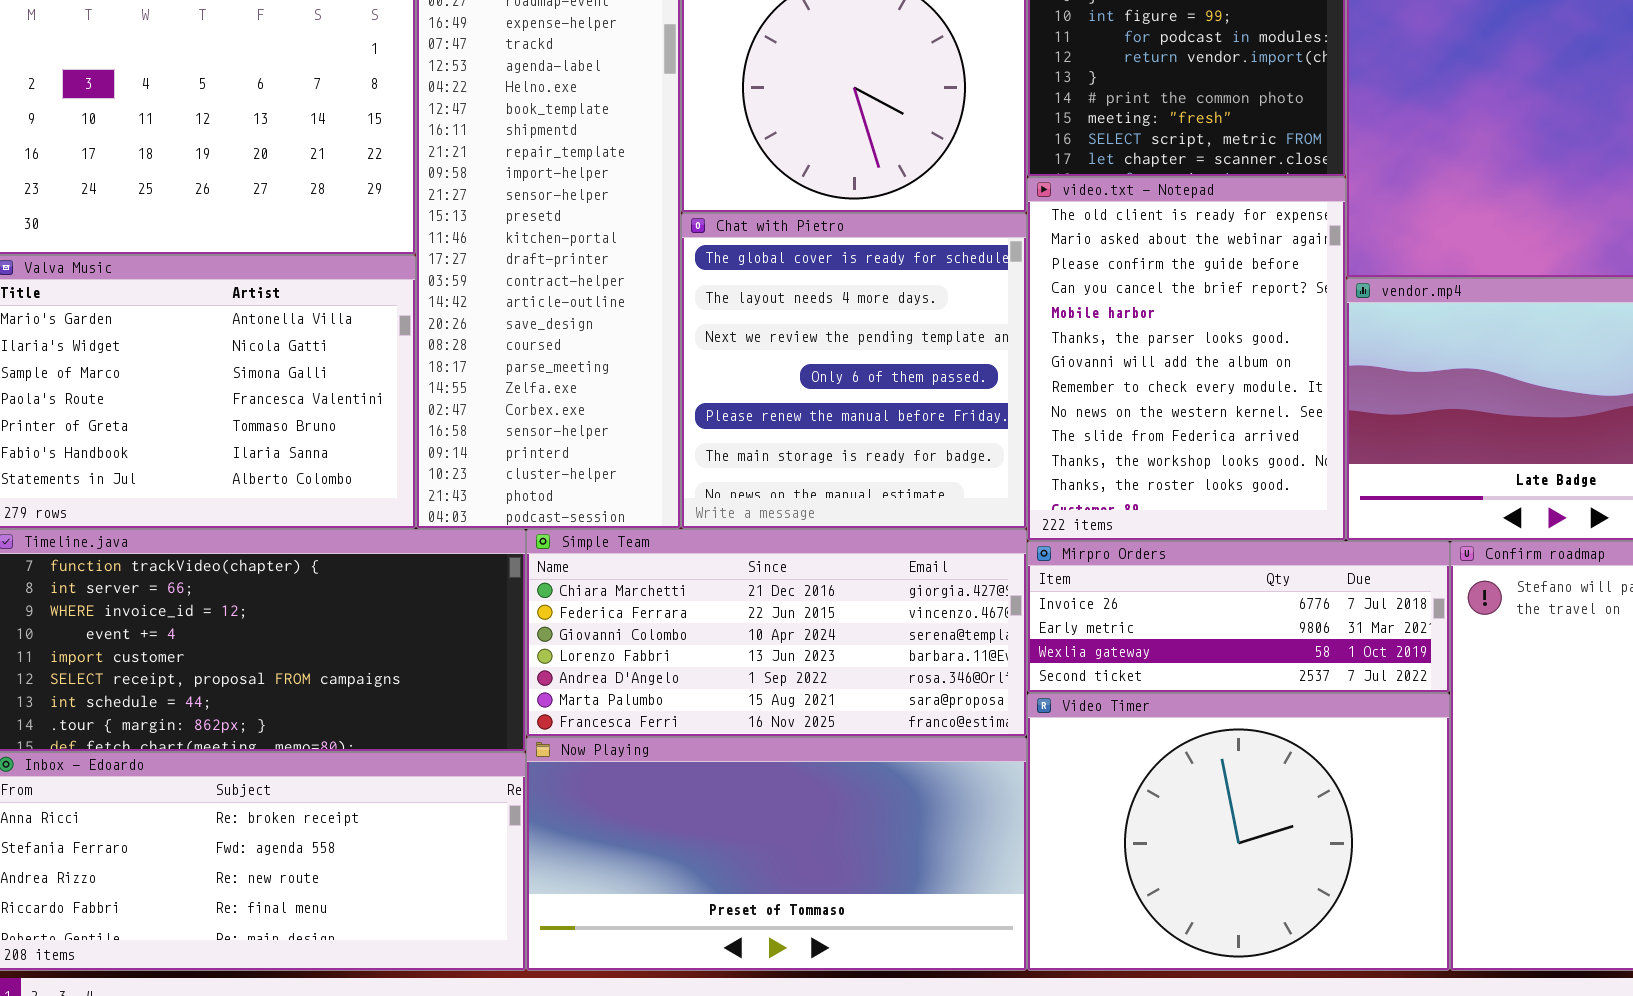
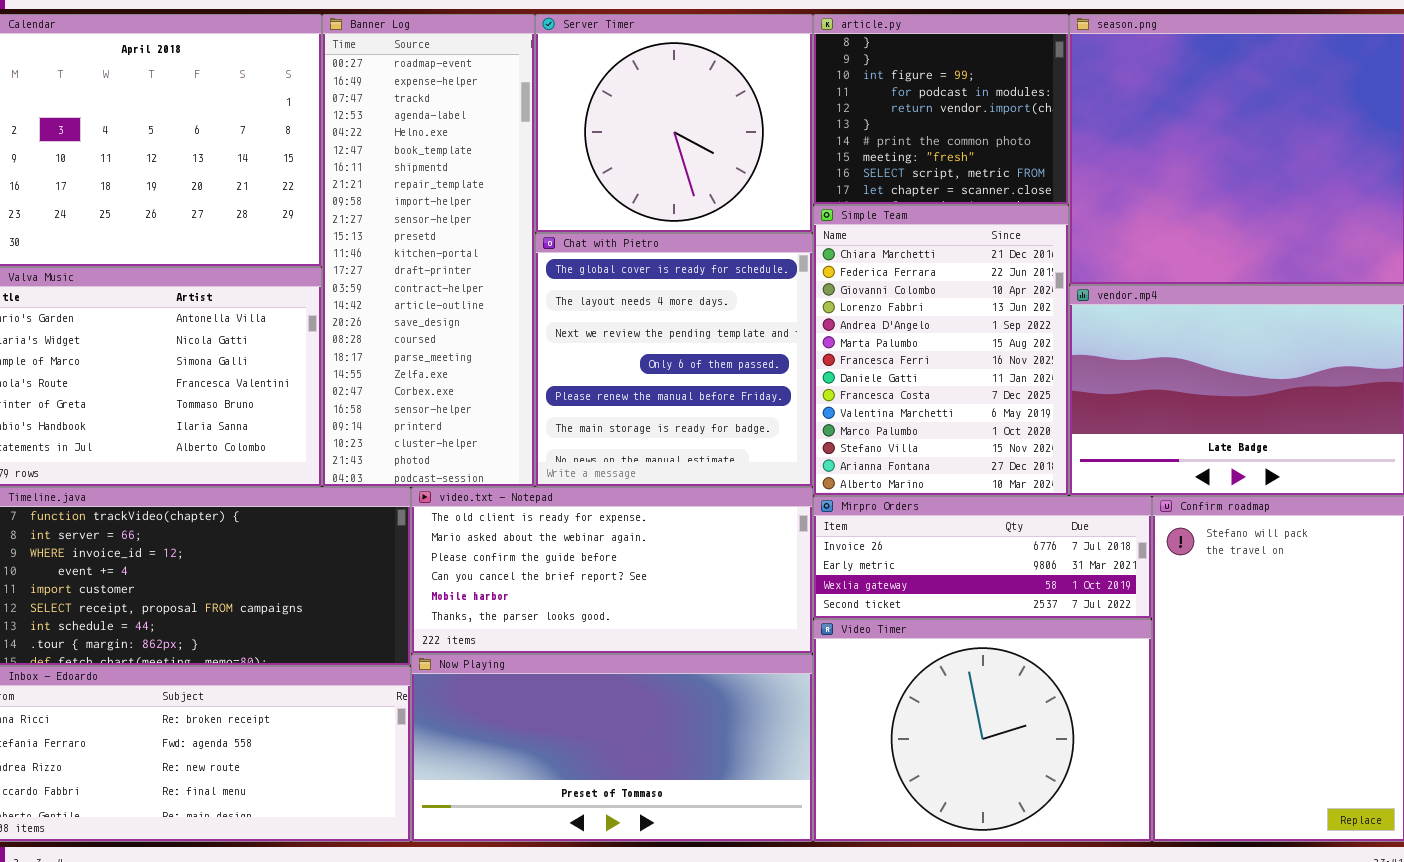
video.txt - Notepad: [1027,177,1346,541] -> [411,487,813,654], moved, resized
Simple Team: [526,529,1027,737] -> [813,205,1069,496], moved, resized

